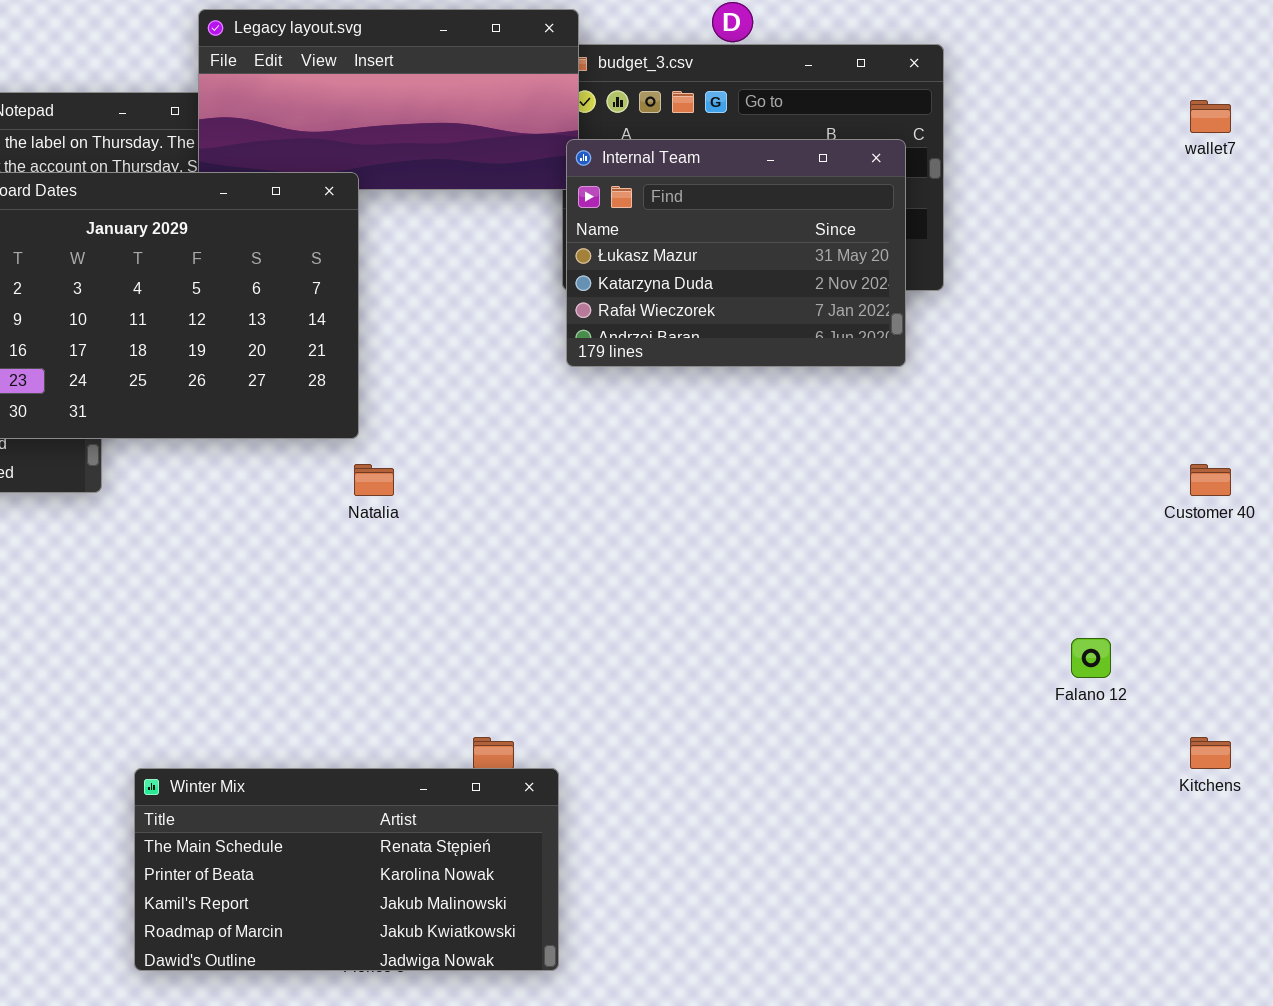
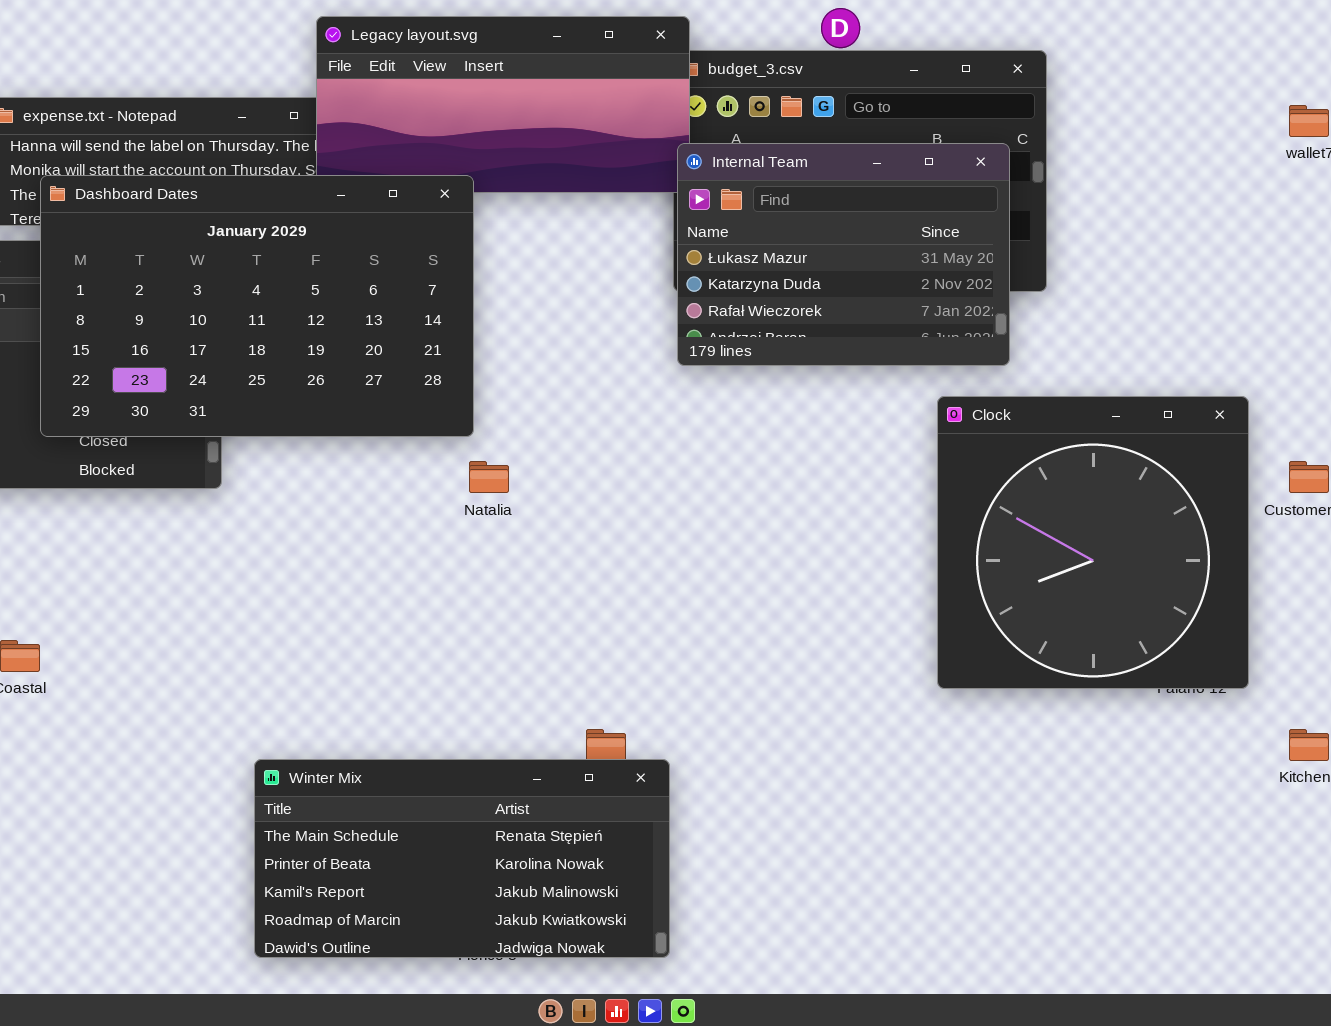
Clock: none -> [937,396,1249,689], opened

